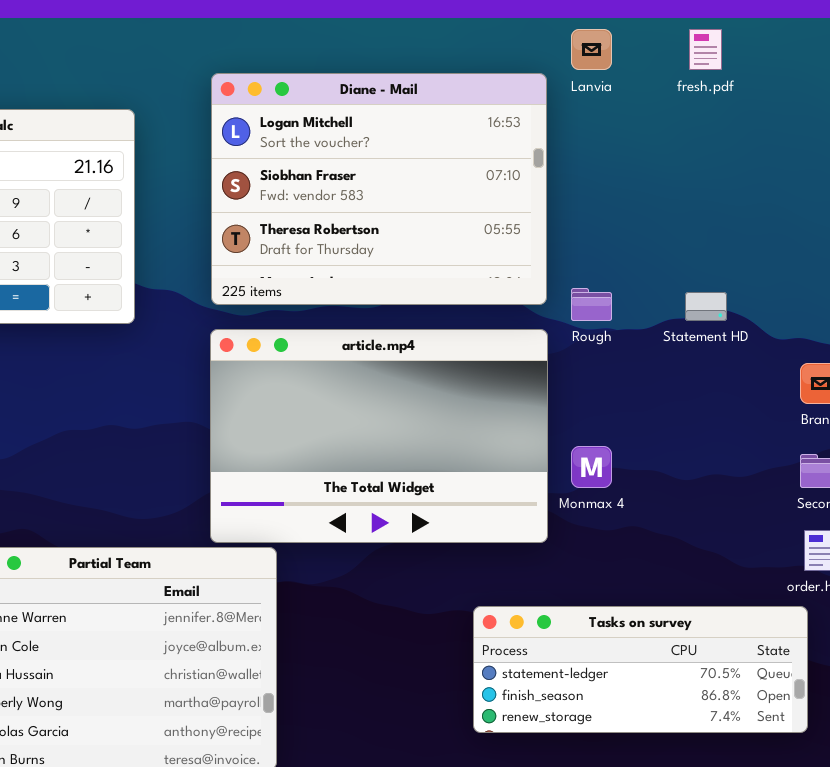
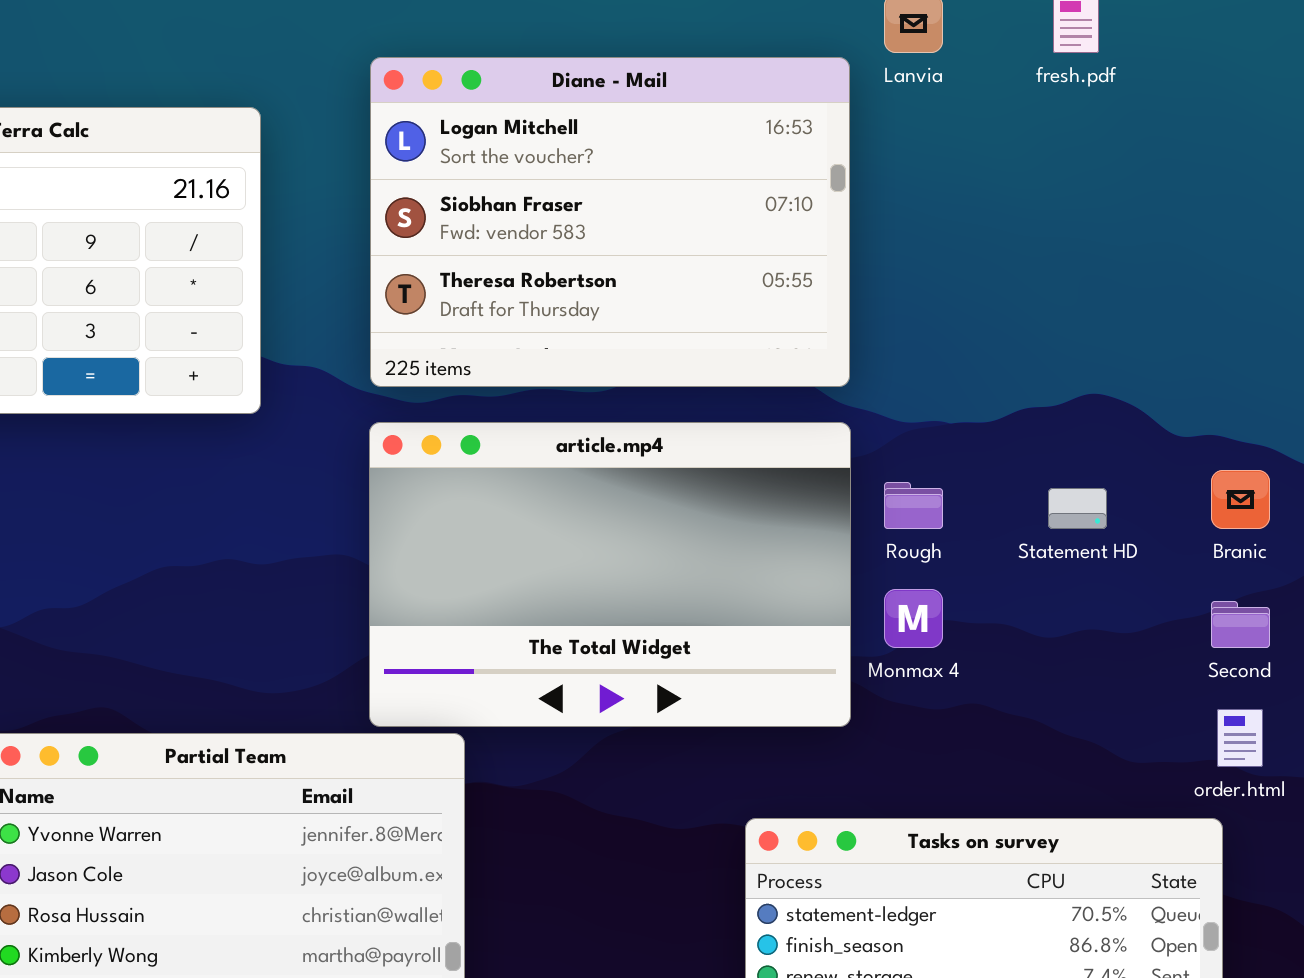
Rough: [571,288,612,321] -> [884,482,943,529], moved
Statement HD: [685,292,727,321] -> [1048,488,1107,529], moved

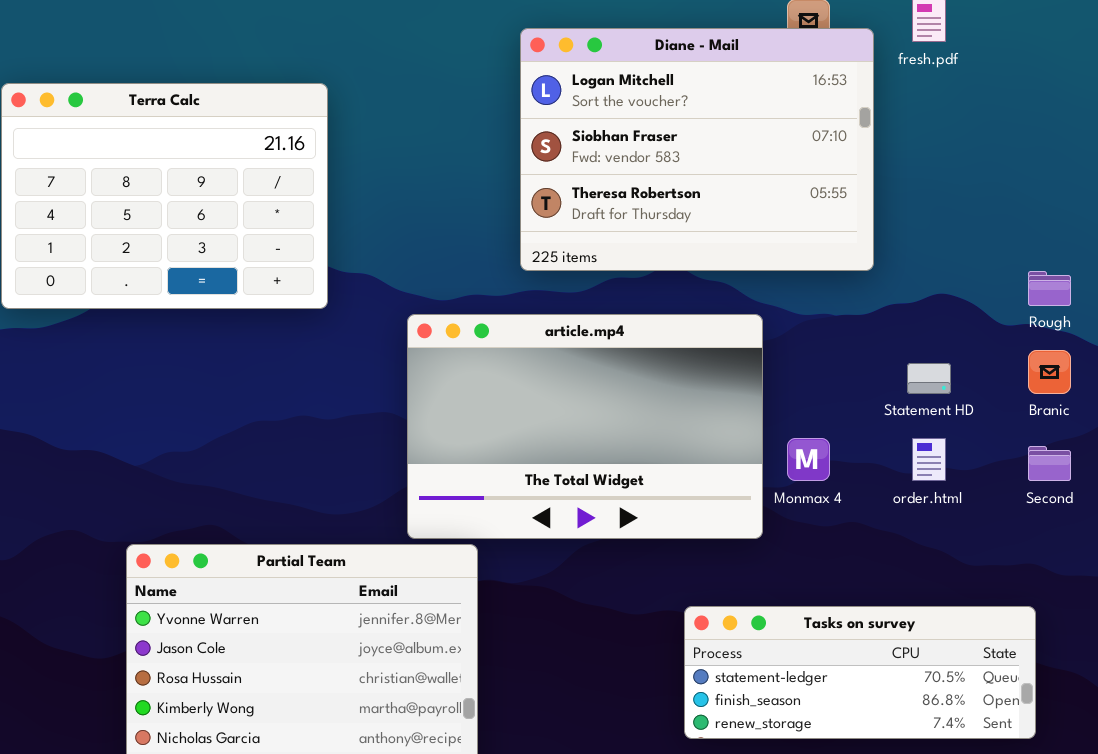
Diane - Mail: [370,57,850,387] -> [520,28,874,271], moved
Rough: [884,482,943,529] -> [1028,271,1071,306], moved
order.html: [1217,709,1263,767] -> [912,438,946,481], moved

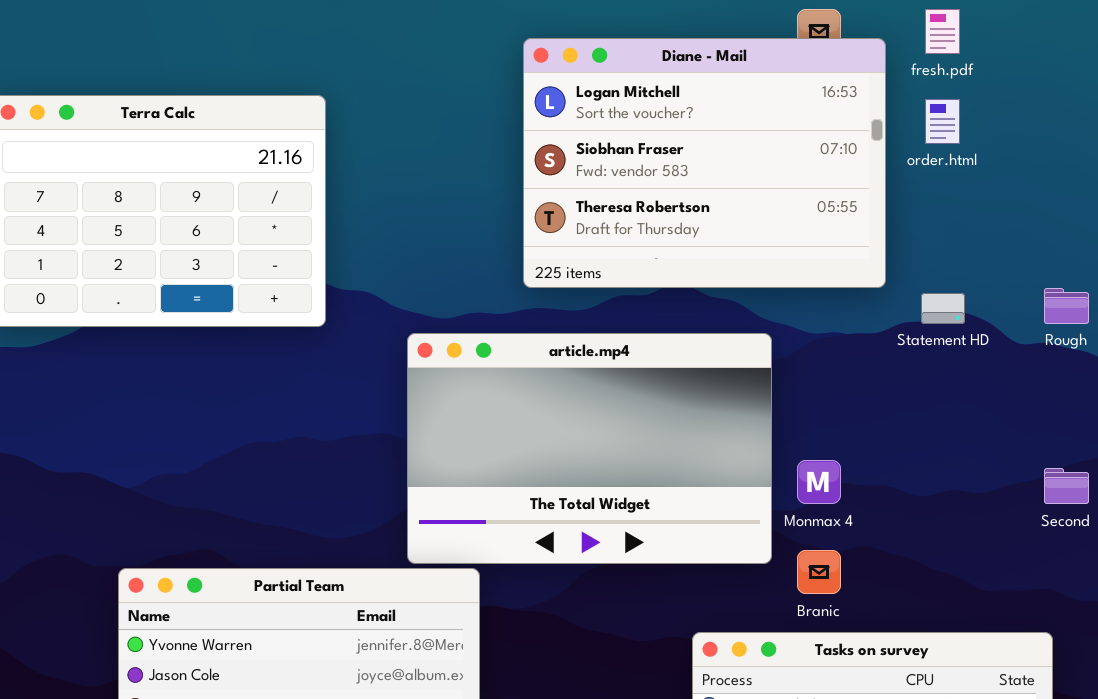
Branic: [1028,350,1071,394] -> [797,550,841,594], moved
Statement HD: [907,363,951,394] -> [921,293,965,324], moved
order.html: [912,438,946,481] -> [925,99,960,144], moved

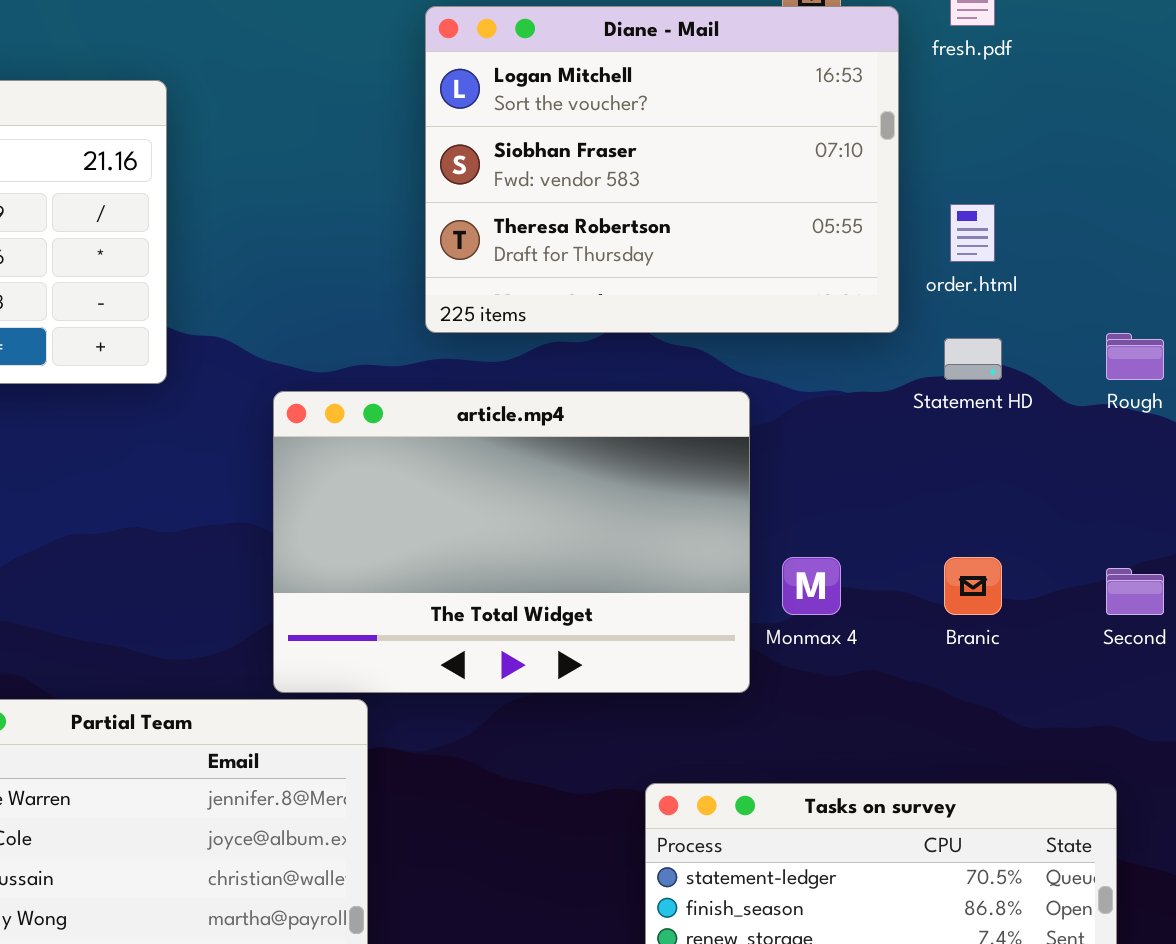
order.html: [925,99,960,144] -> [950,204,995,262], moved
Branic: [797,550,841,594] -> [944,557,1002,615], moved

